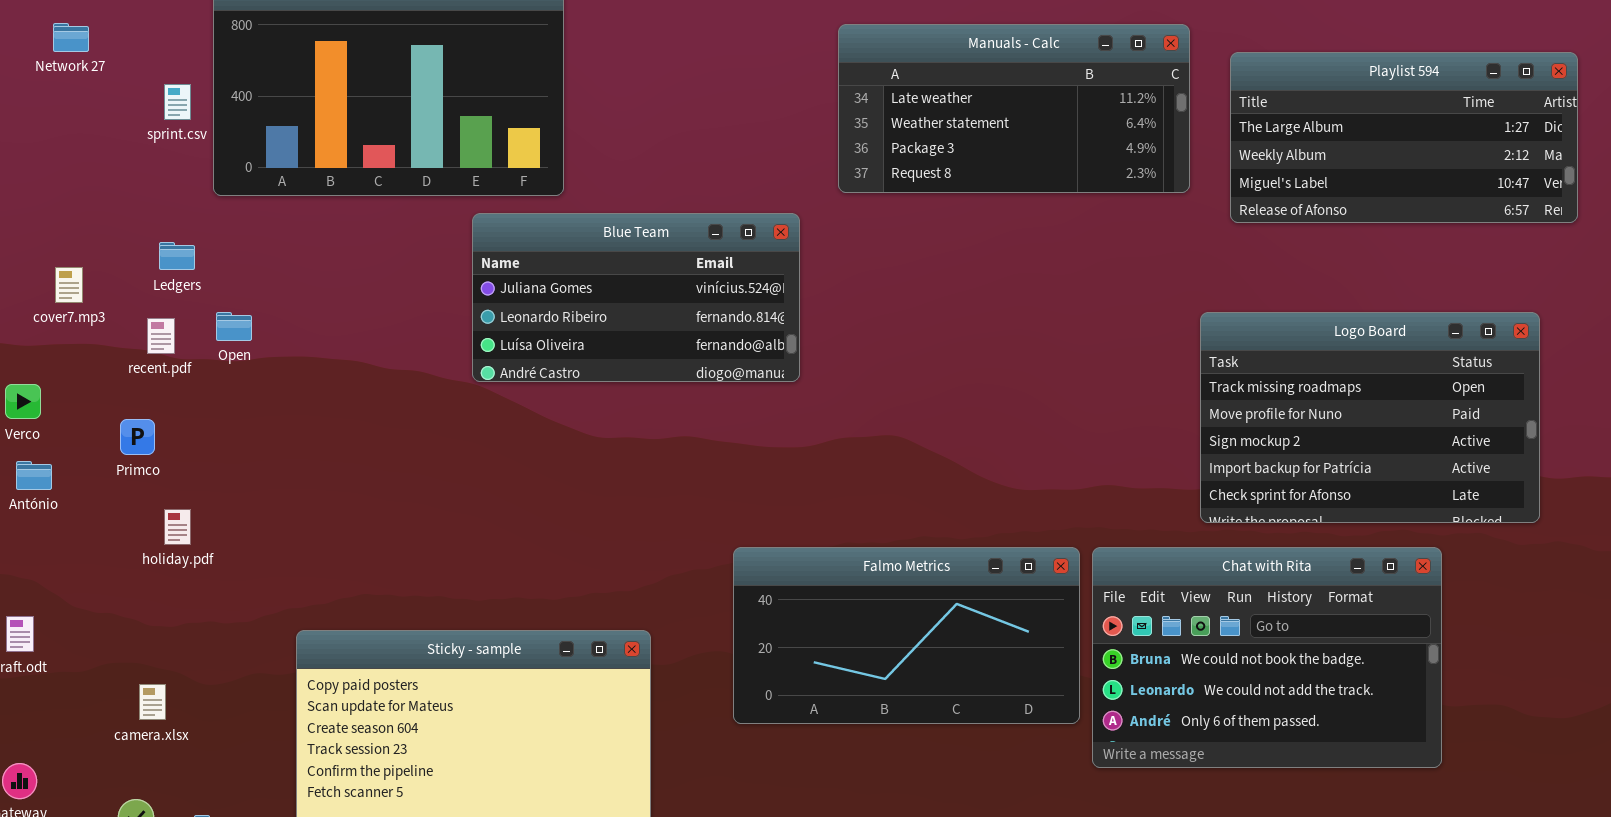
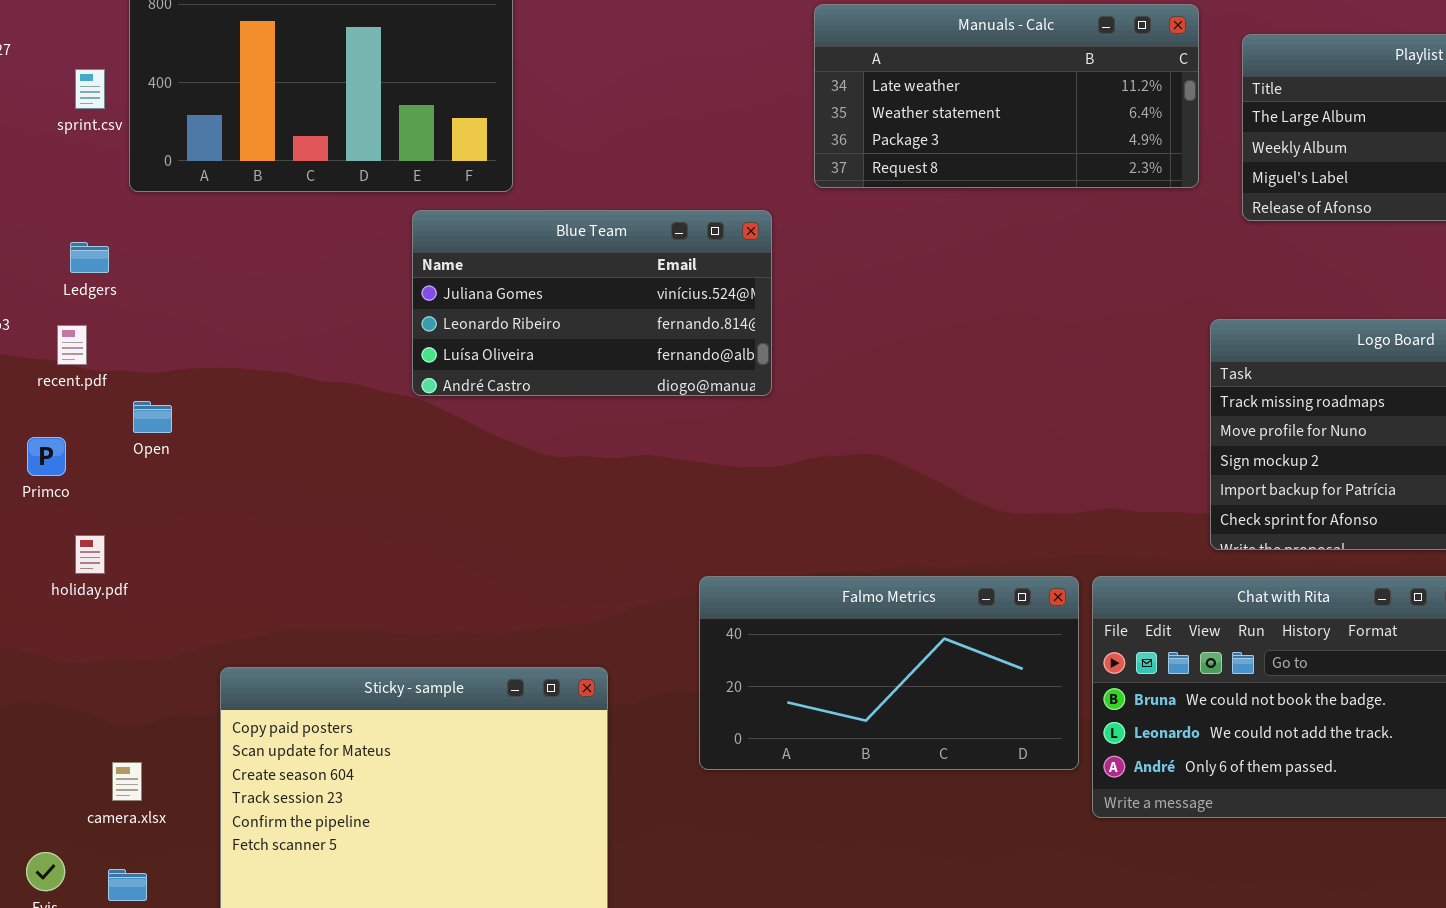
Open: [216,312,252,341] -> [133,401,172,433], moved
camera.xlsx: [139,684,166,720] -> [112,762,142,801], moved

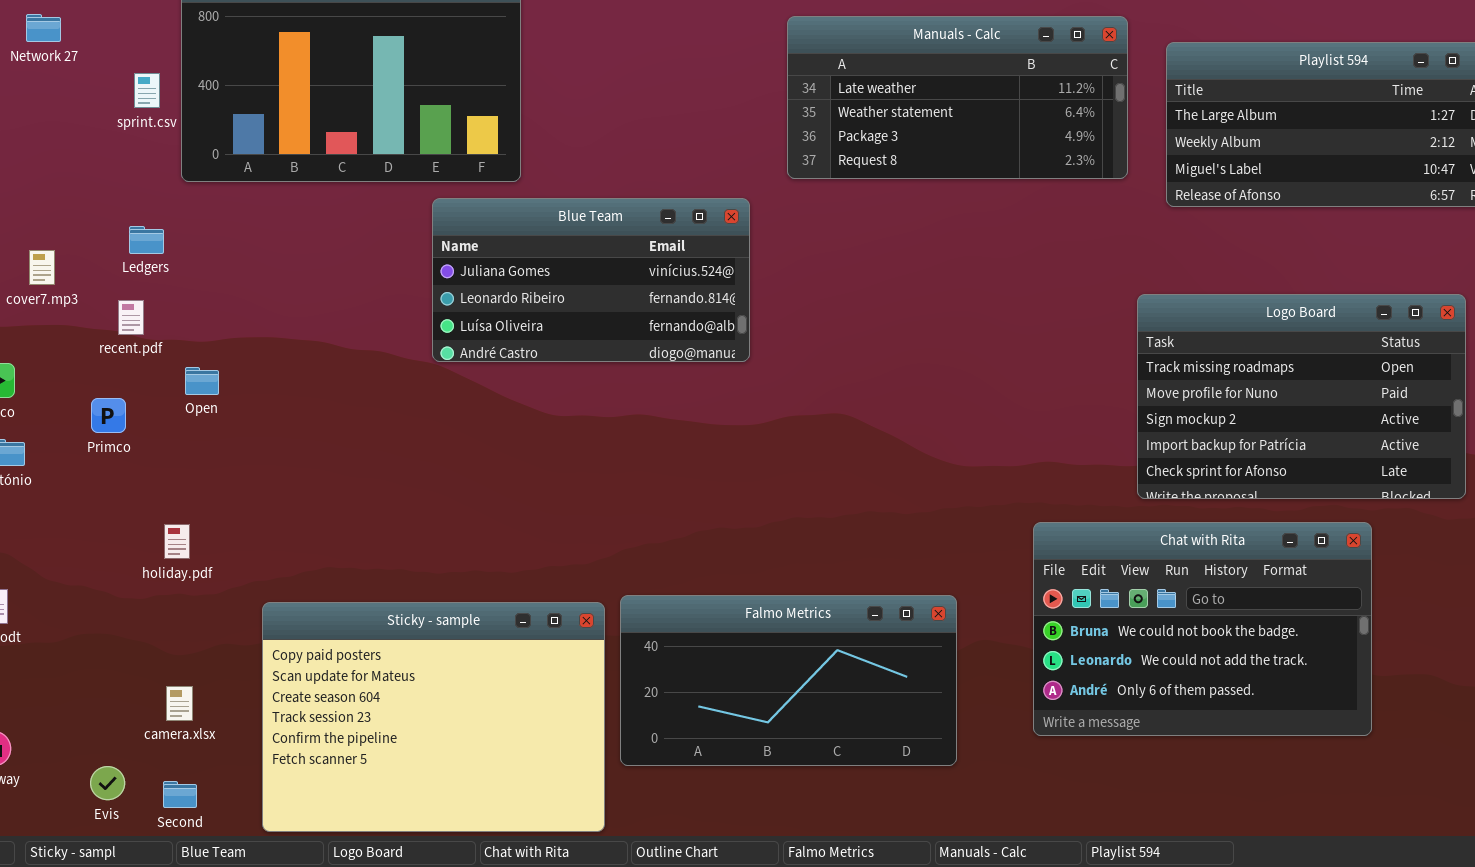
holiday.pdf: [75,535,105,574] -> [164,524,190,559], moved
Falmo Metrics: [699,576,1079,770] -> [620,595,957,766], moved

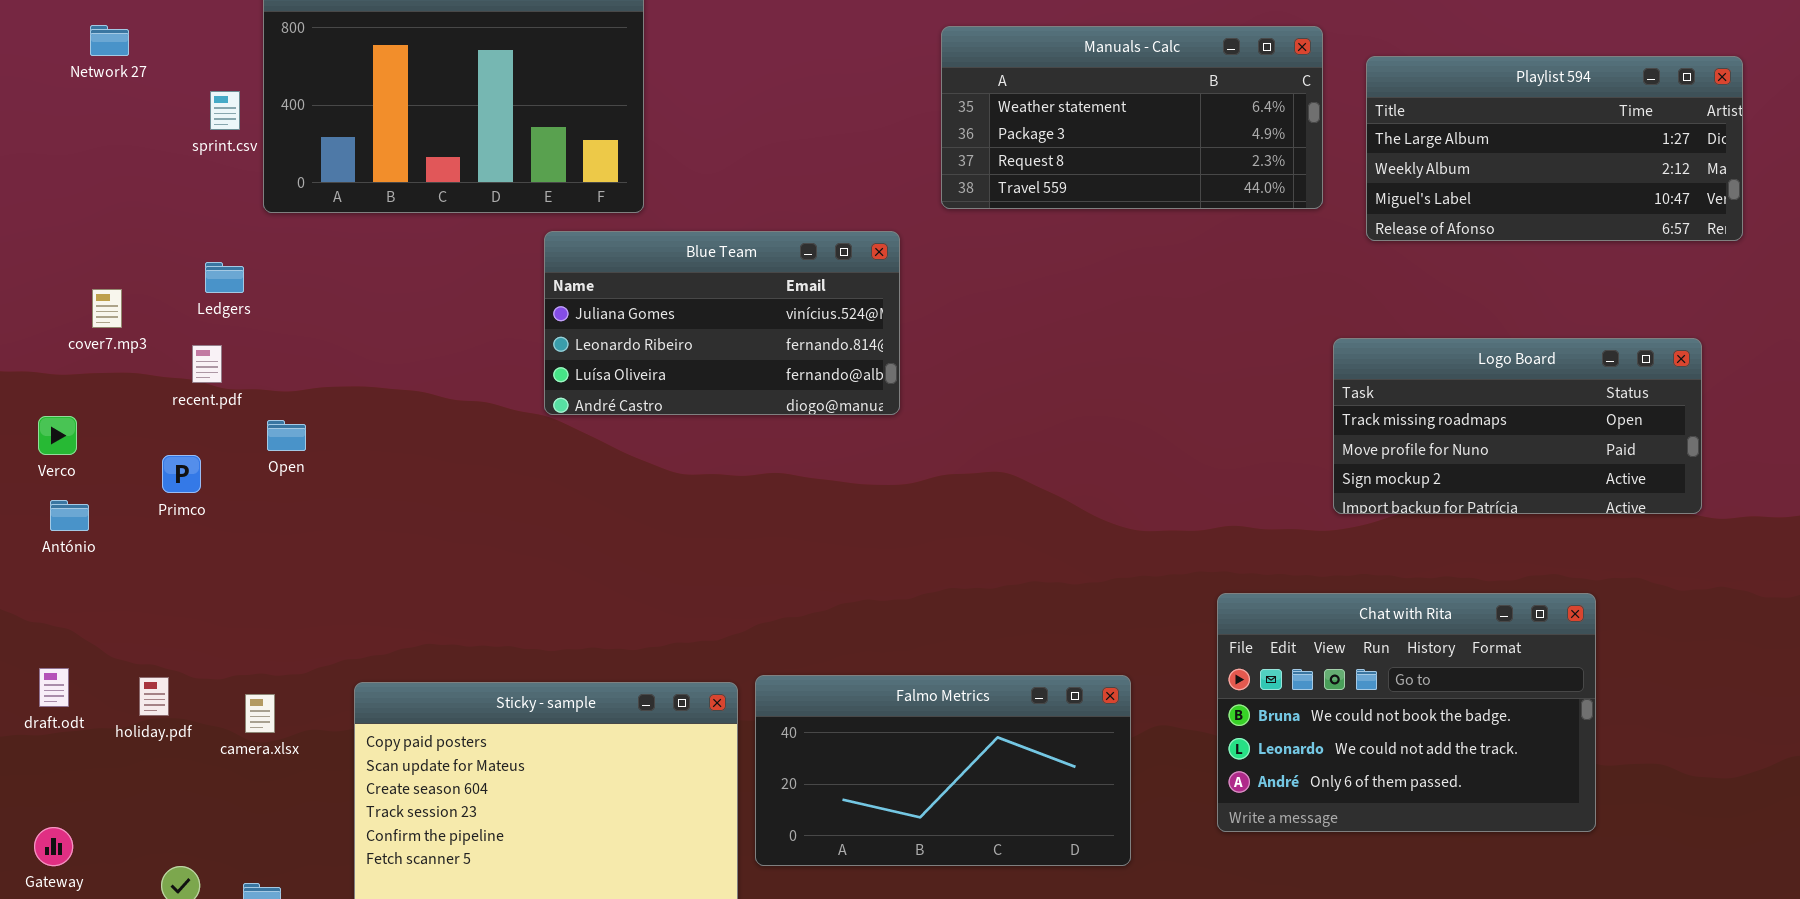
Manuals - Calc: [787,16,1128,179] -> [941,26,1323,209], scrolled down 1 row
Logo Board: [1137,294,1466,499] -> [1333,338,1702,514], resized
holiday.pdf: [164,524,190,559] -> [139,677,169,716], moved
camera.xlsx: [166,686,193,721] -> [245,694,275,733], moved

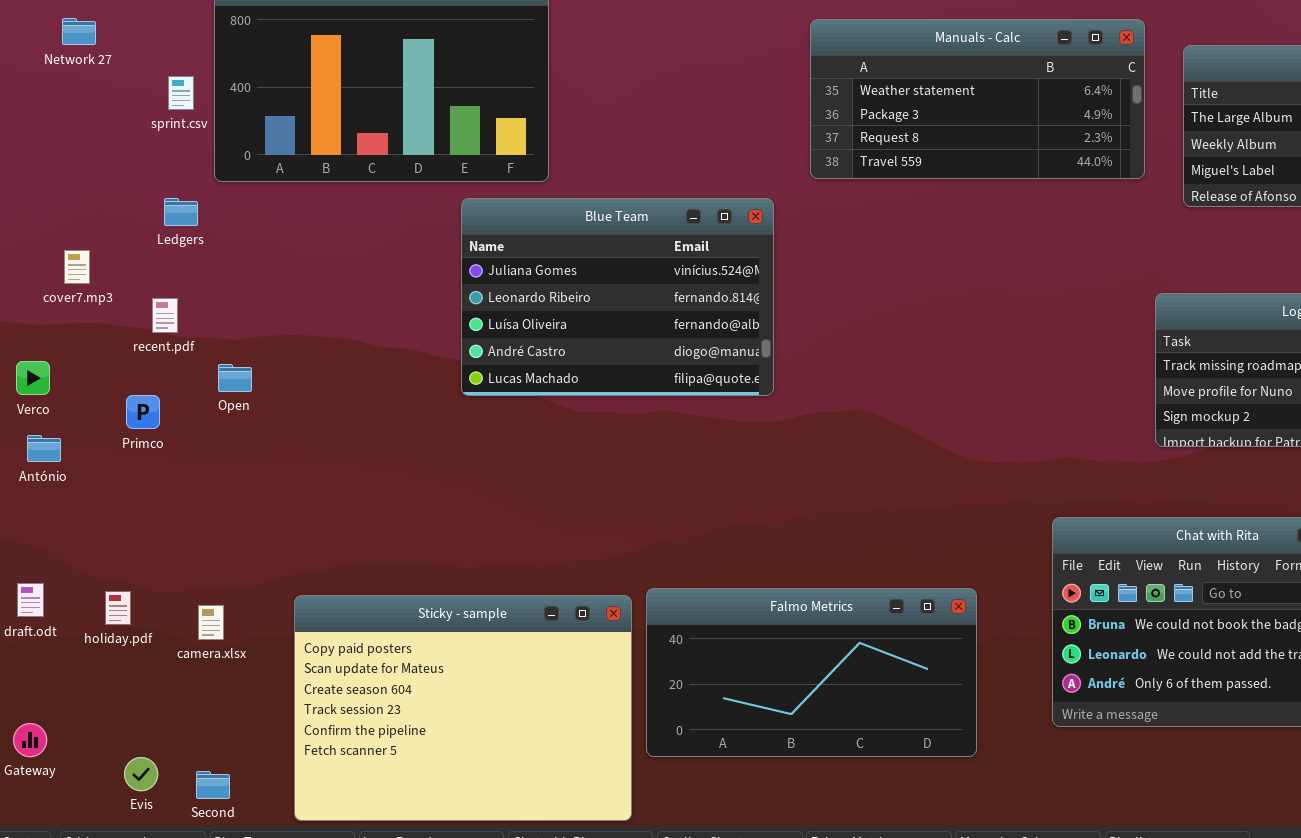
Blue Team: [544,231,900,415] -> [461,198,774,396], resized
Ledgers: [205,262,244,293] -> [164,198,198,226], moved

